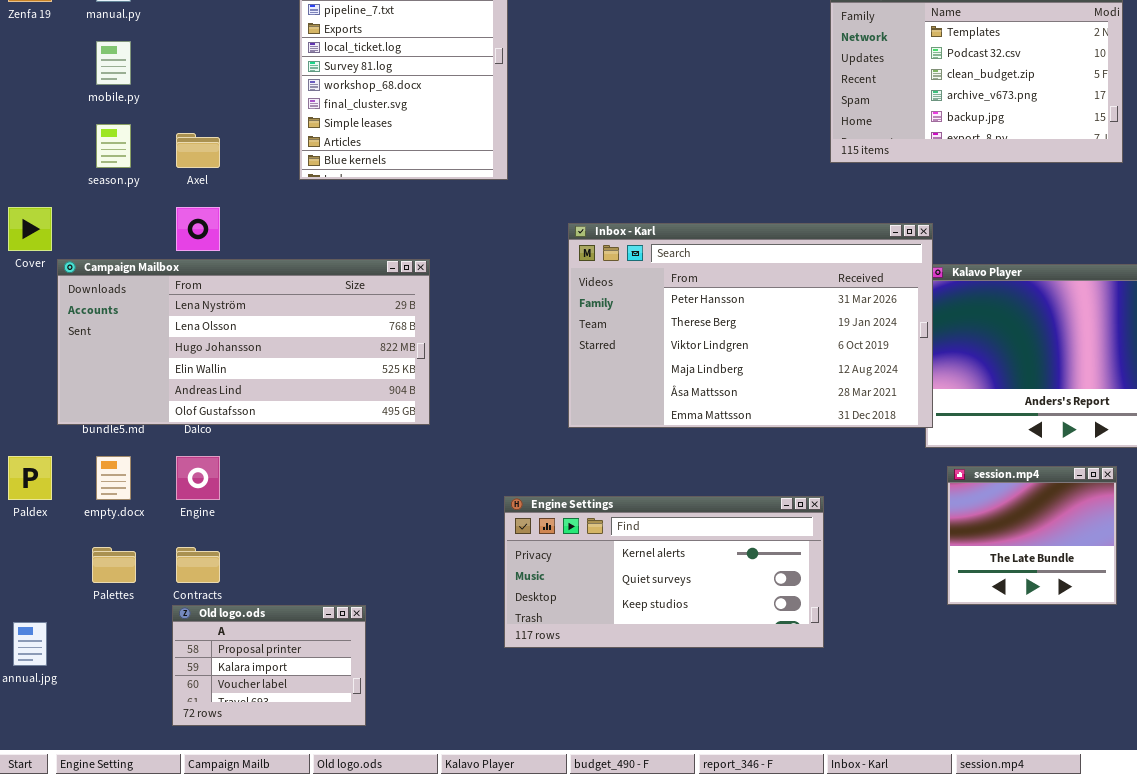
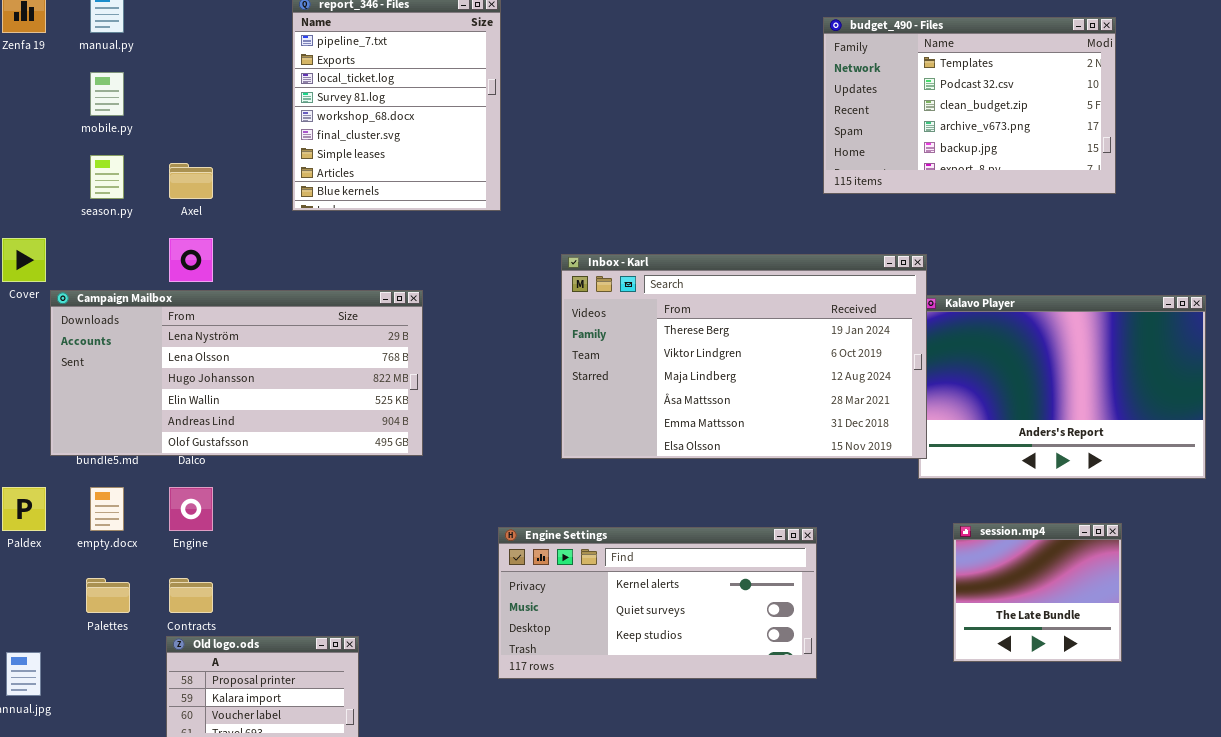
Inbox - Karl: [568,223,933,428] -> [561,254,927,459], scrolled down 1 row
session.mp4: [947,466,1117,605] -> [953,523,1122,662], moved

